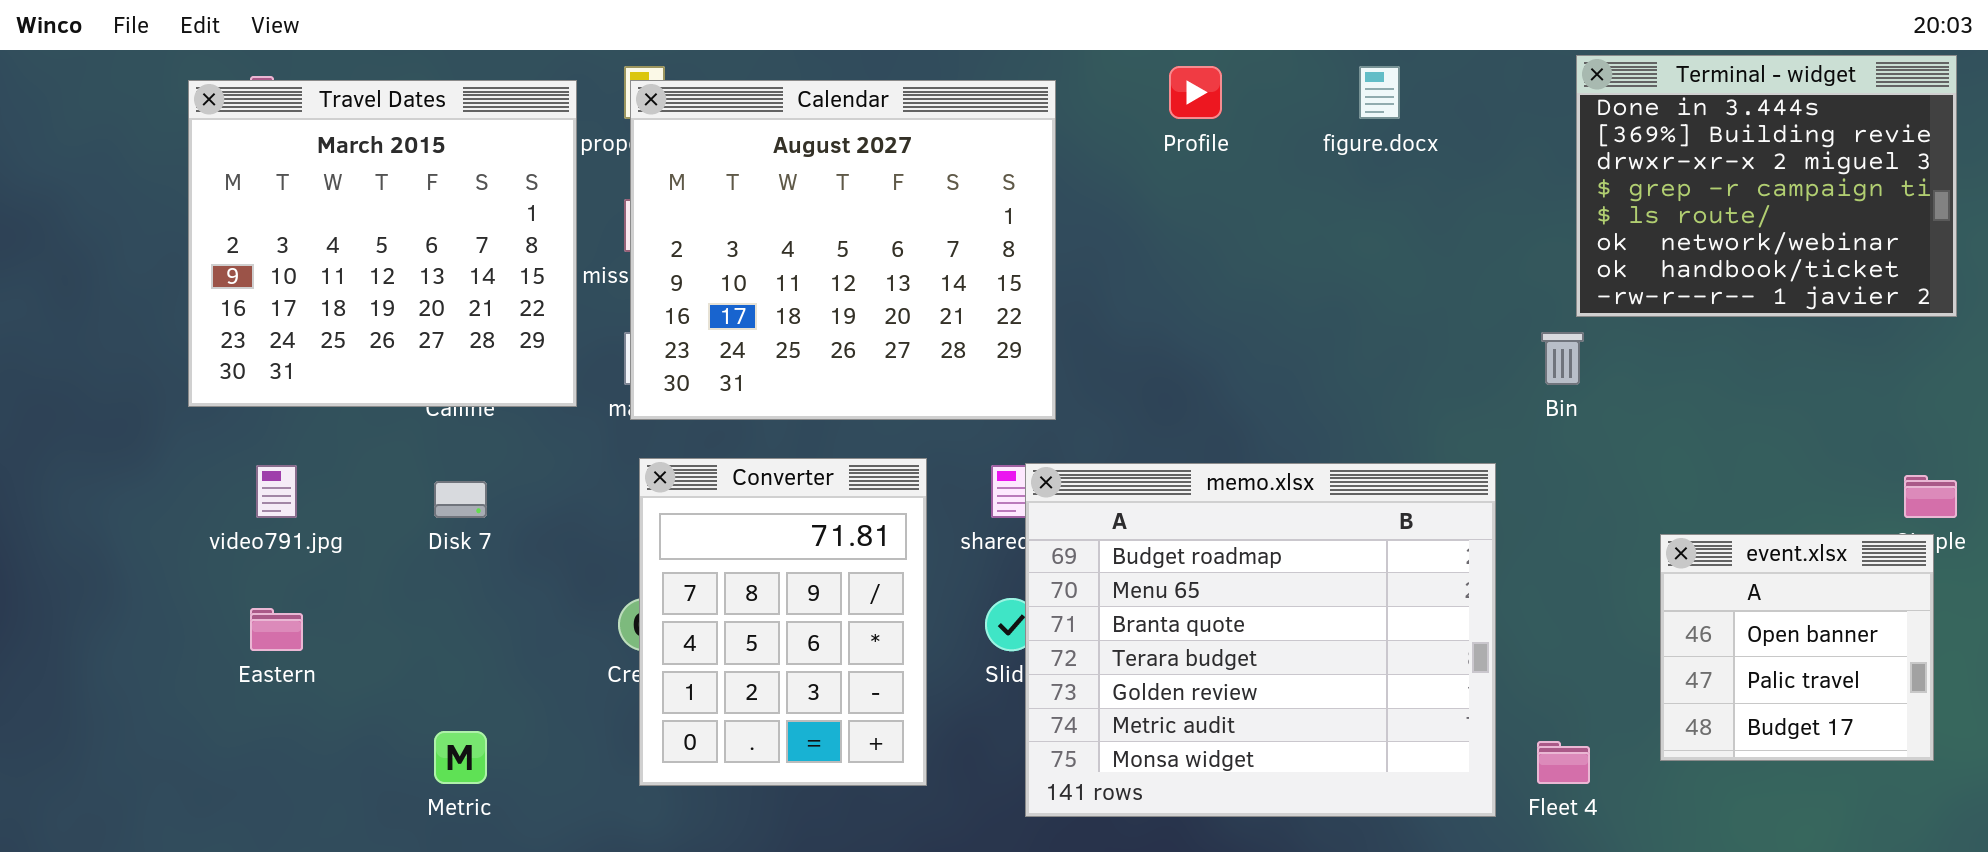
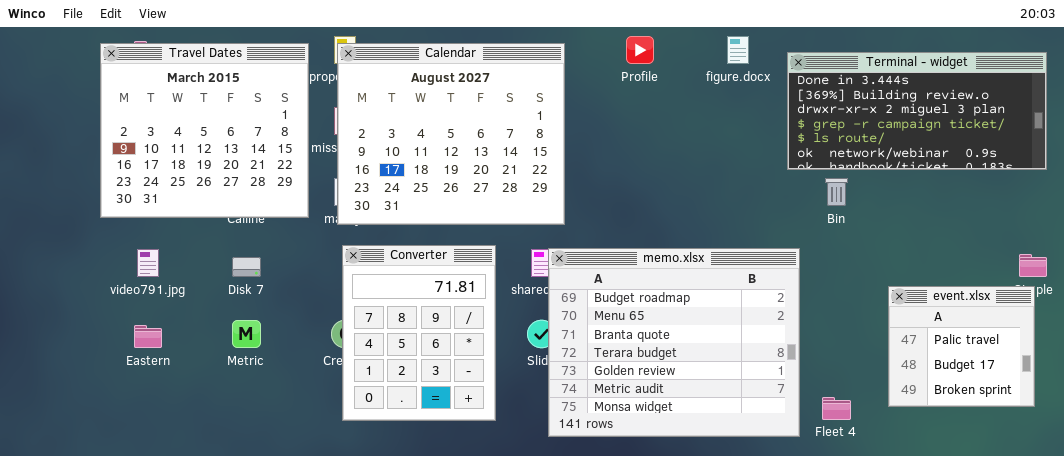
Terminal - widget: [1576,55,1957,317] -> [787,52,1047,170], resized
event.xlsx: [1660,534,1934,761] -> [888,286,1035,407], scrolled down 1 row
Metric: [434,731,487,784] -> [232,320,261,348], moved

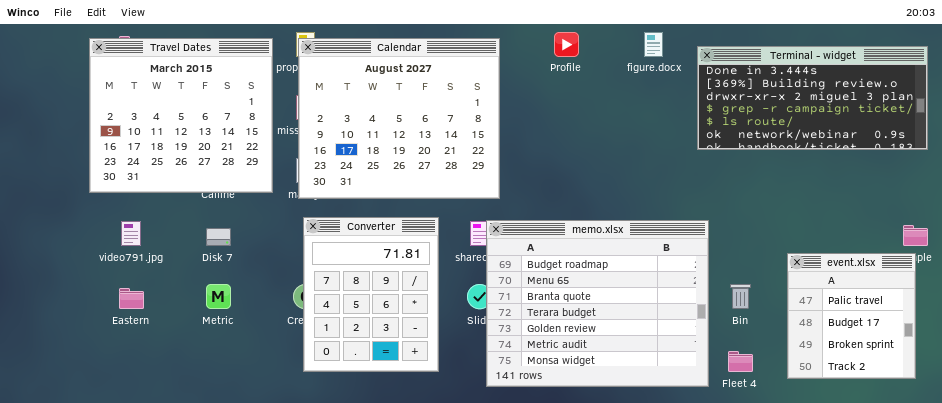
Bin: [825,178,848,206] -> [730,284,751,309], moved
event.xlsx: [888,286,1035,407] -> [787,253,916,379], resized

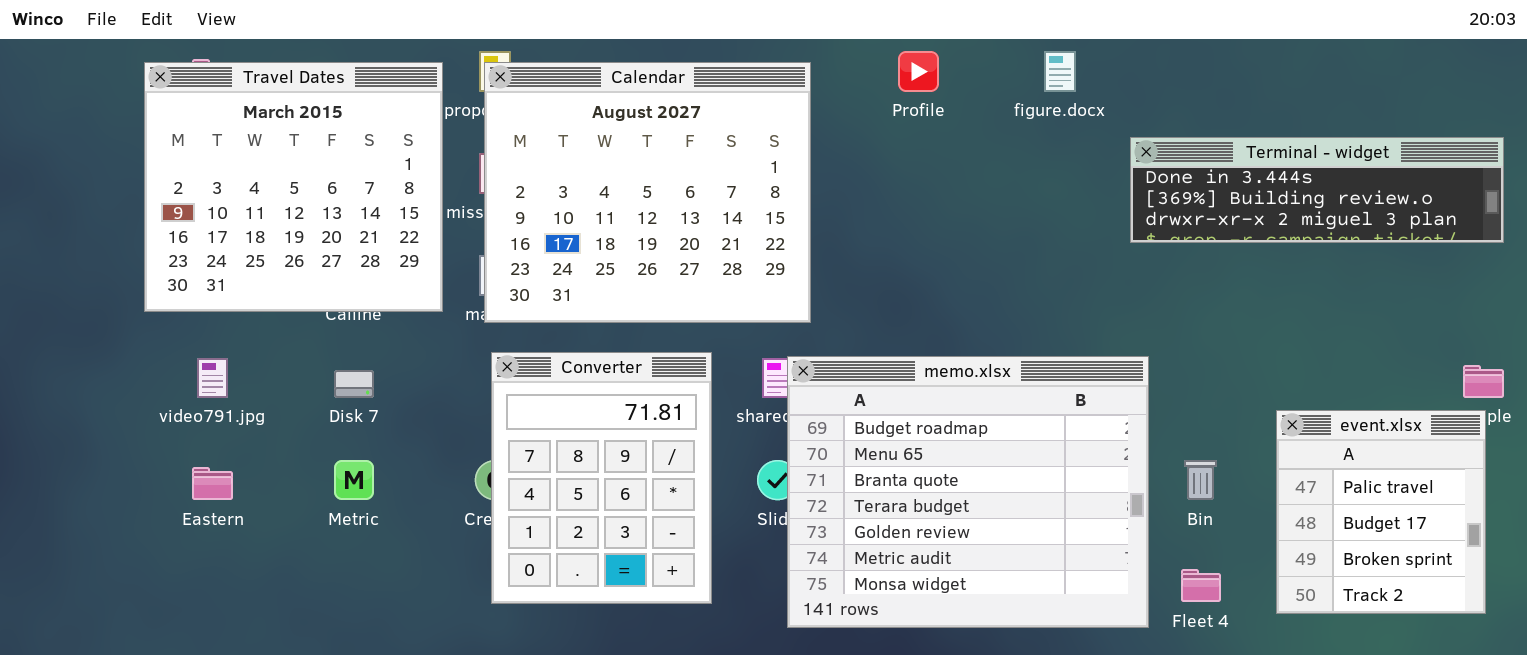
Terminal - widget: [697,46,928,150] -> [1130,137,1504,243], resized

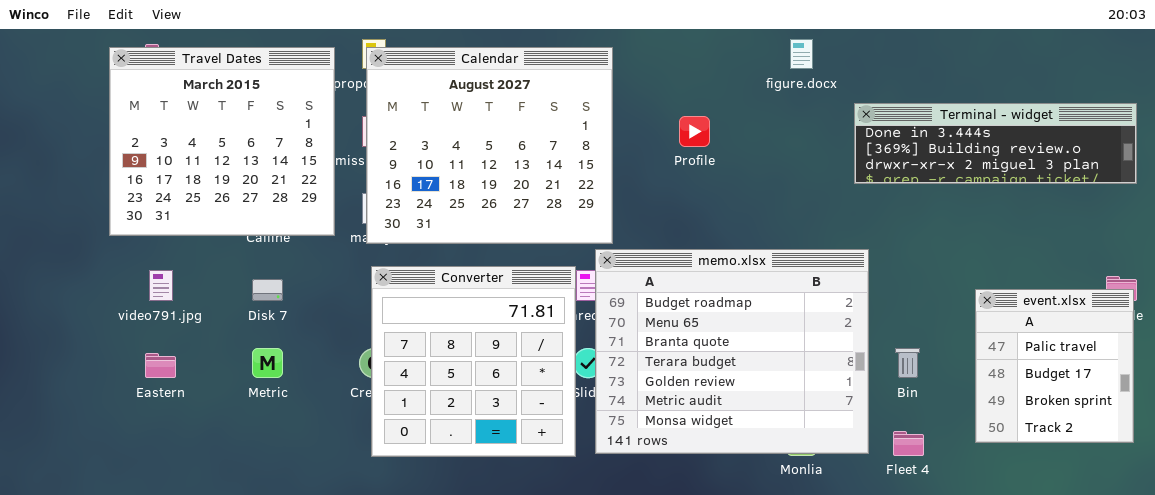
Profile: [898,51,939,92] -> [679,116,710,147], moved
Converter: [491,352,712,604] -> [371,266,576,457], resized
memo.xlsx: [787,356,1149,628] -> [595,249,869,454], moved
event.xlsx: [1276,410,1486,614] -> [975,289,1134,443], moved

